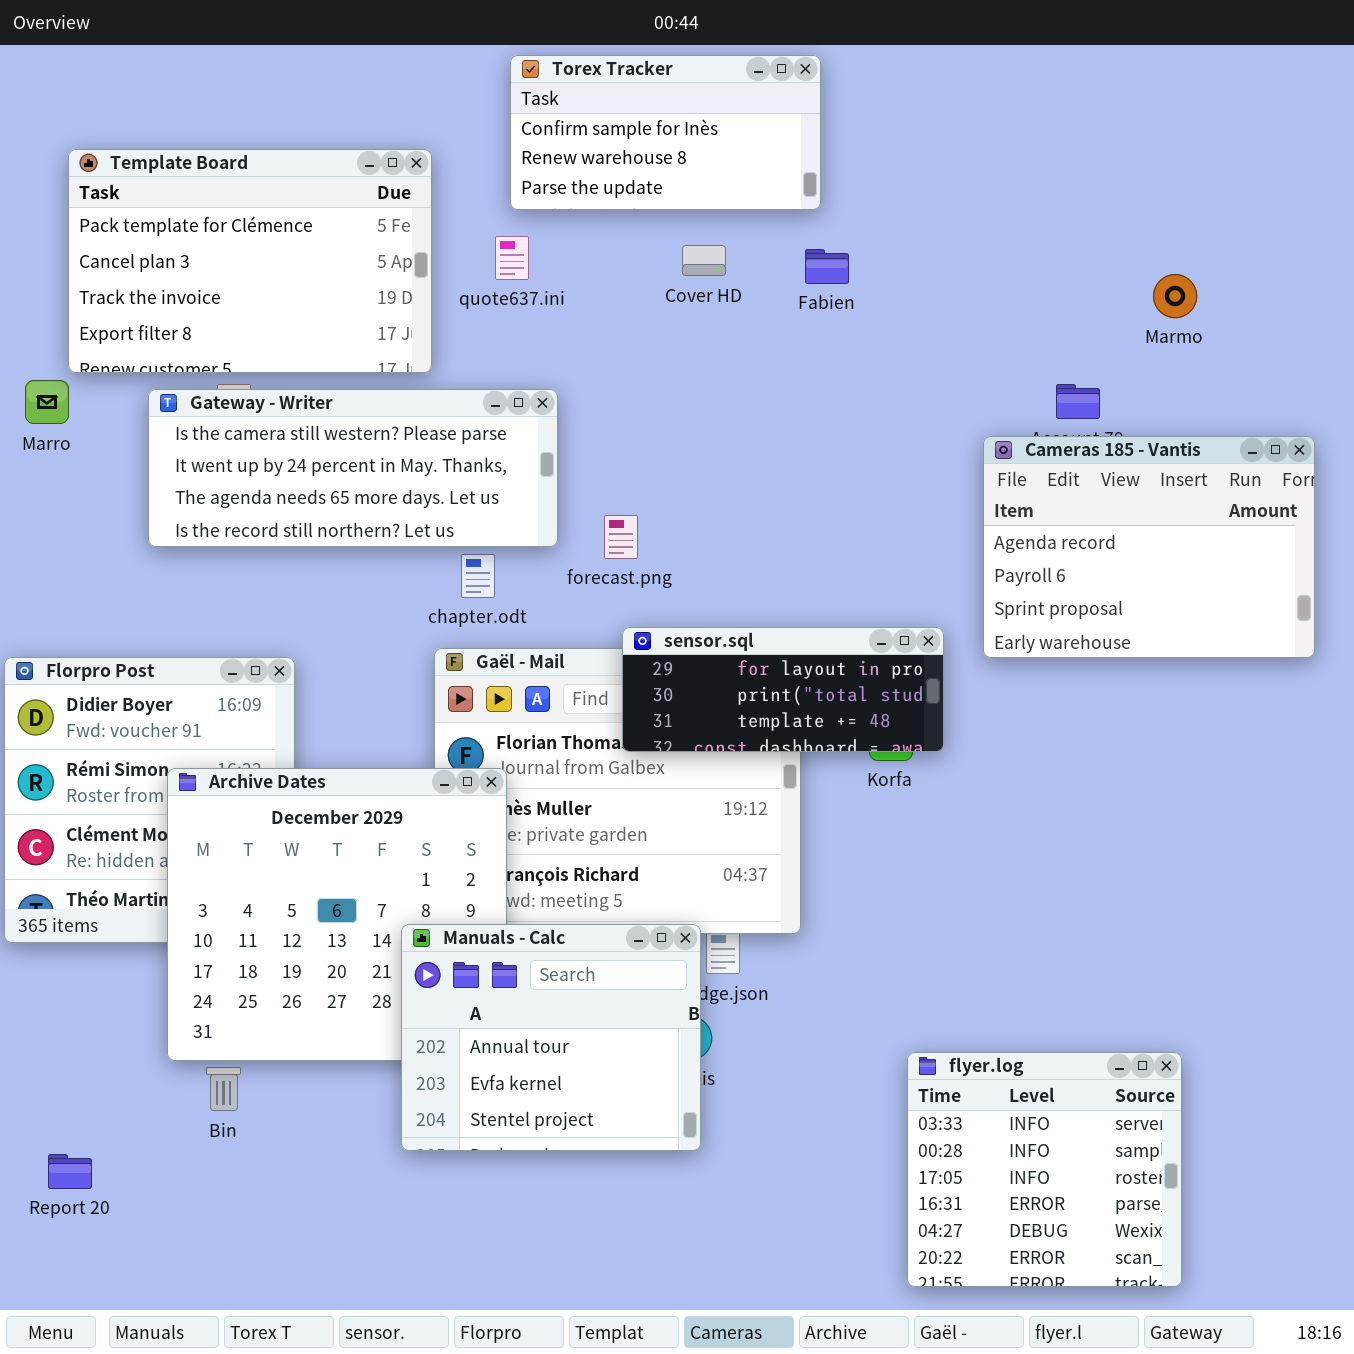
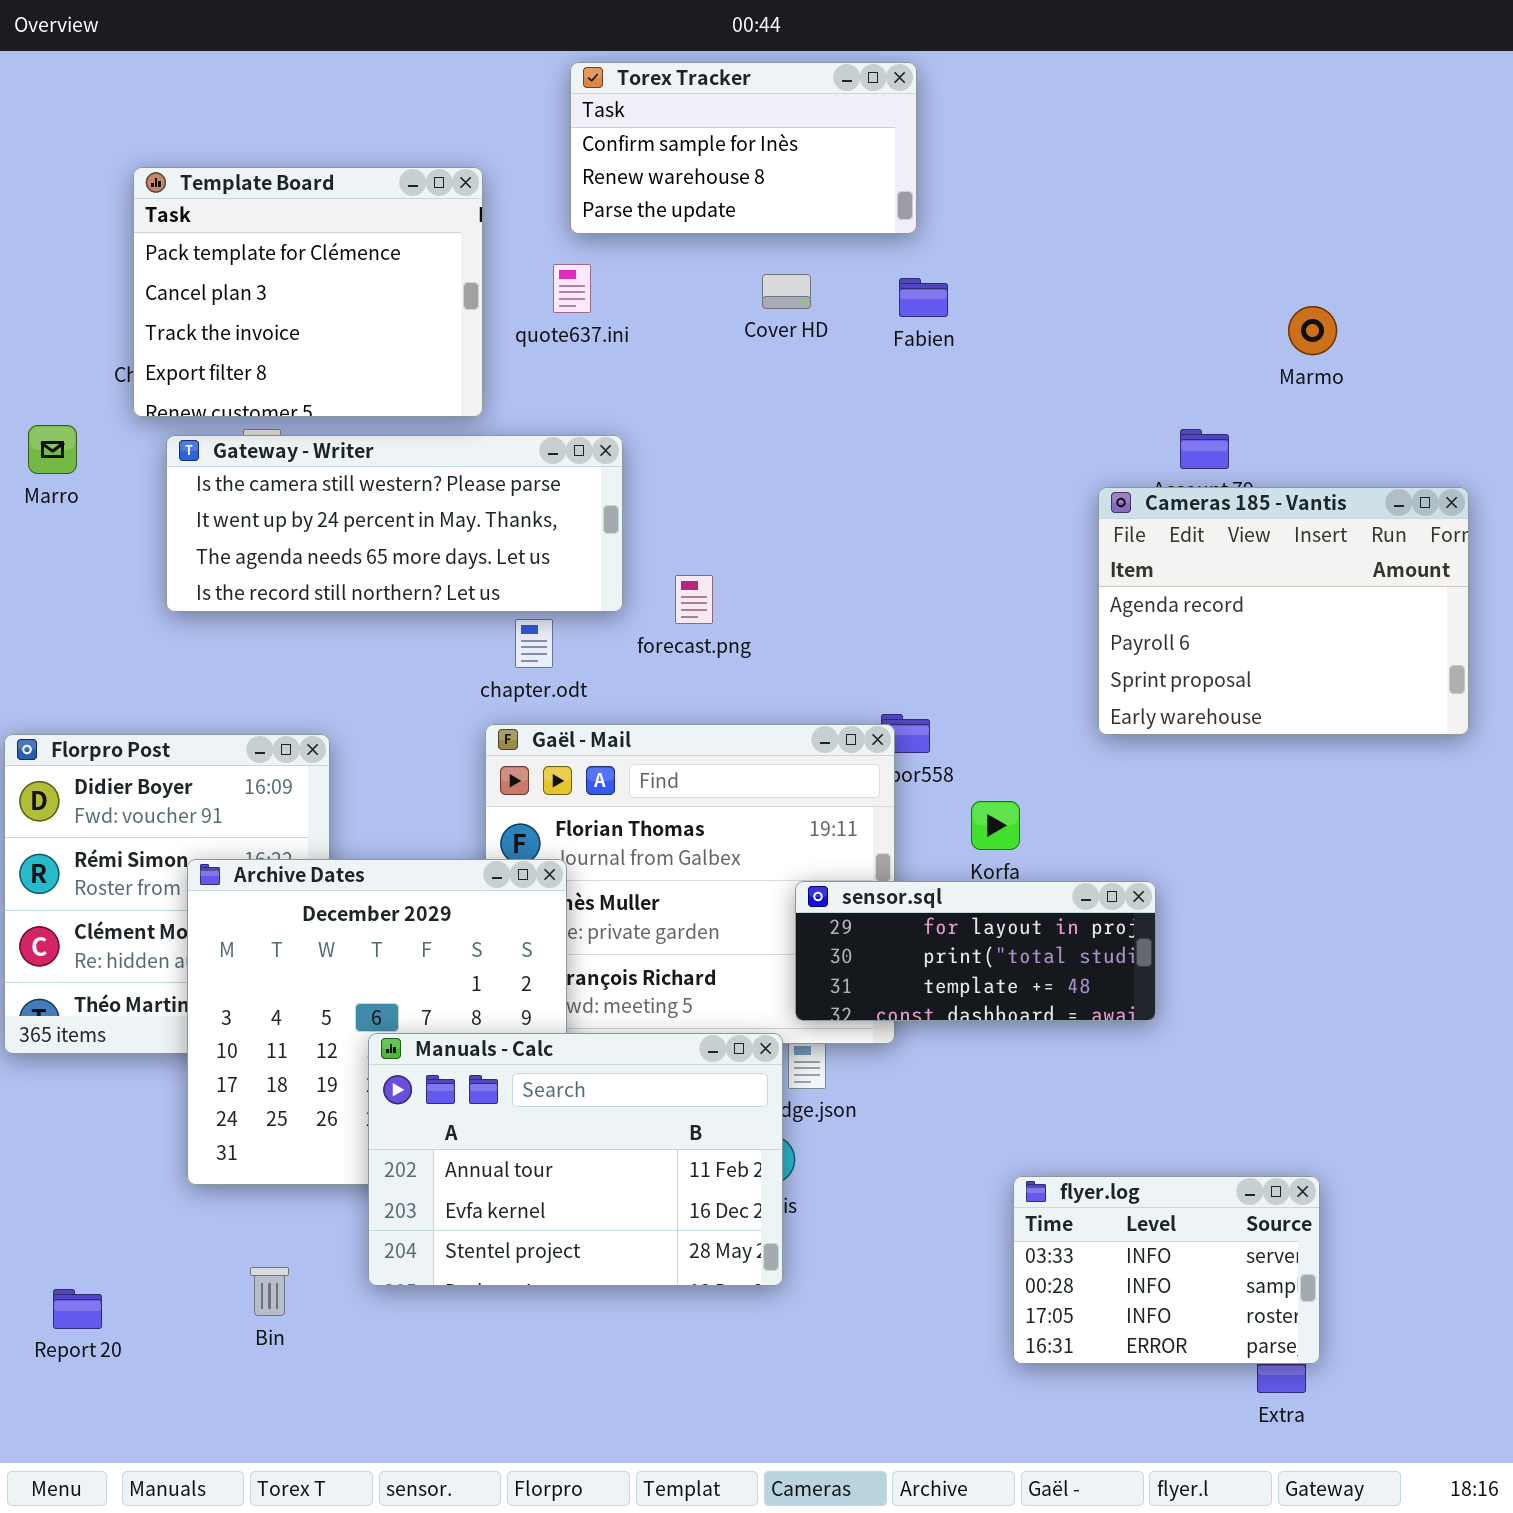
Template Board: [68,149,432,373] -> [133,167,483,417], resized
sensor.sql: [622,627,944,752] -> [795,881,1156,1021], moved
Manuals - Calc: [401,924,701,1151] -> [368,1033,783,1286], resized
flyer.log: [907,1052,1182,1287] -> [1013,1176,1320,1364], resized
Bin: [206,1067,241,1111] -> [250,1267,289,1316], moved

